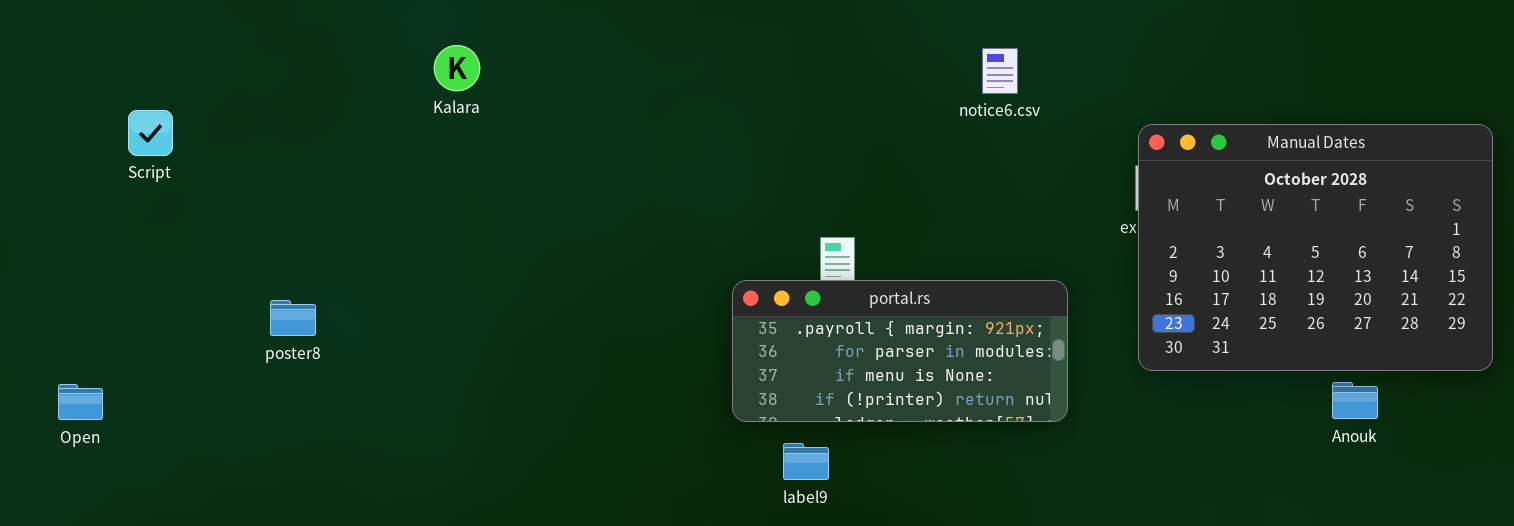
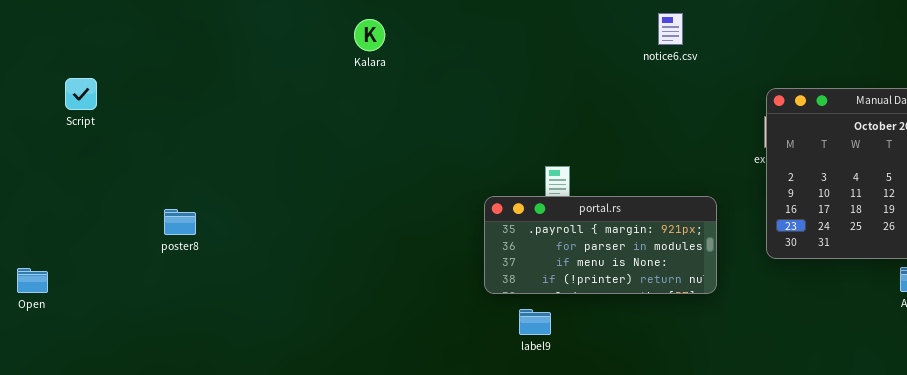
Kalara: [434,45,480,91] -> [354,19,385,51], moved
notice6.csv: [982,48,1018,94] -> [658,13,683,45], moved

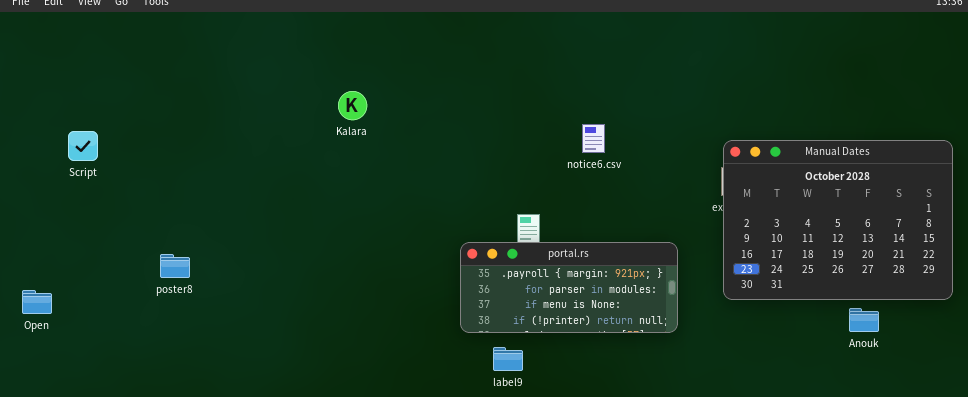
notice6.csv: [658,13,683,45] -> [582,124,605,153], moved
Kalara: [354,19,385,51] -> [338,91,367,120], moved
Open: [17,268,48,293] -> [22,290,52,314], moved

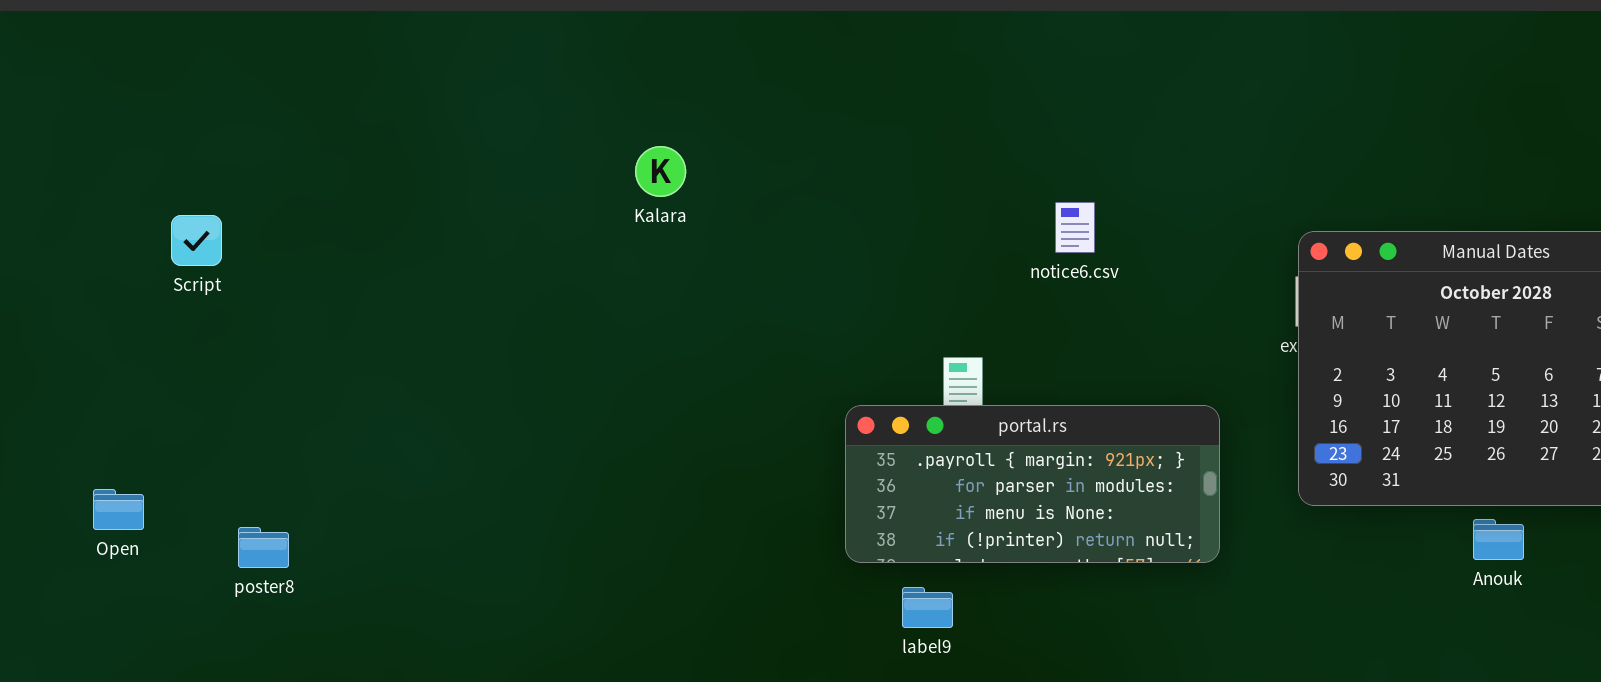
poster8: [160,254,190,278] -> [238,527,289,568], moved
Anouk: [849,308,879,332] -> [1473,519,1524,560], moved

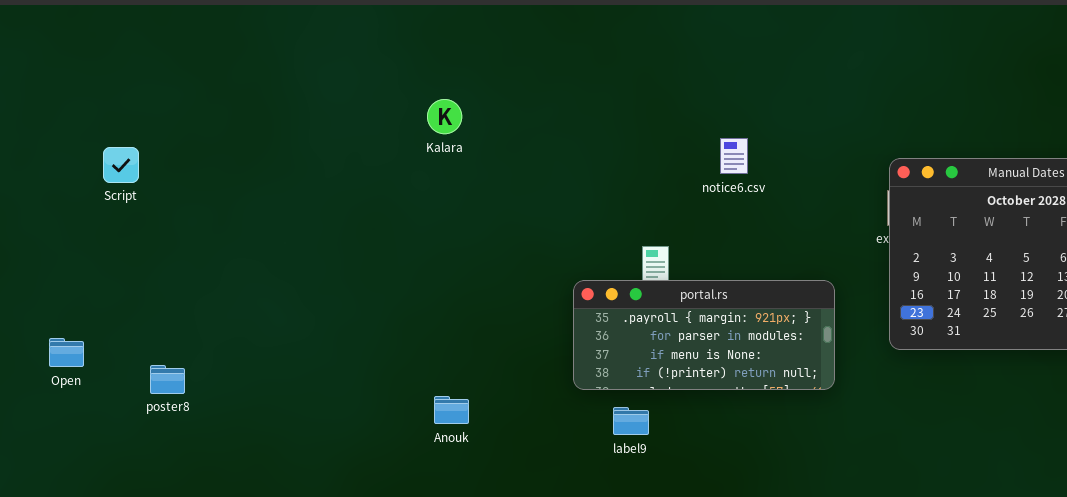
Anouk: [1473,519,1524,560] -> [434,396,469,424], moved

